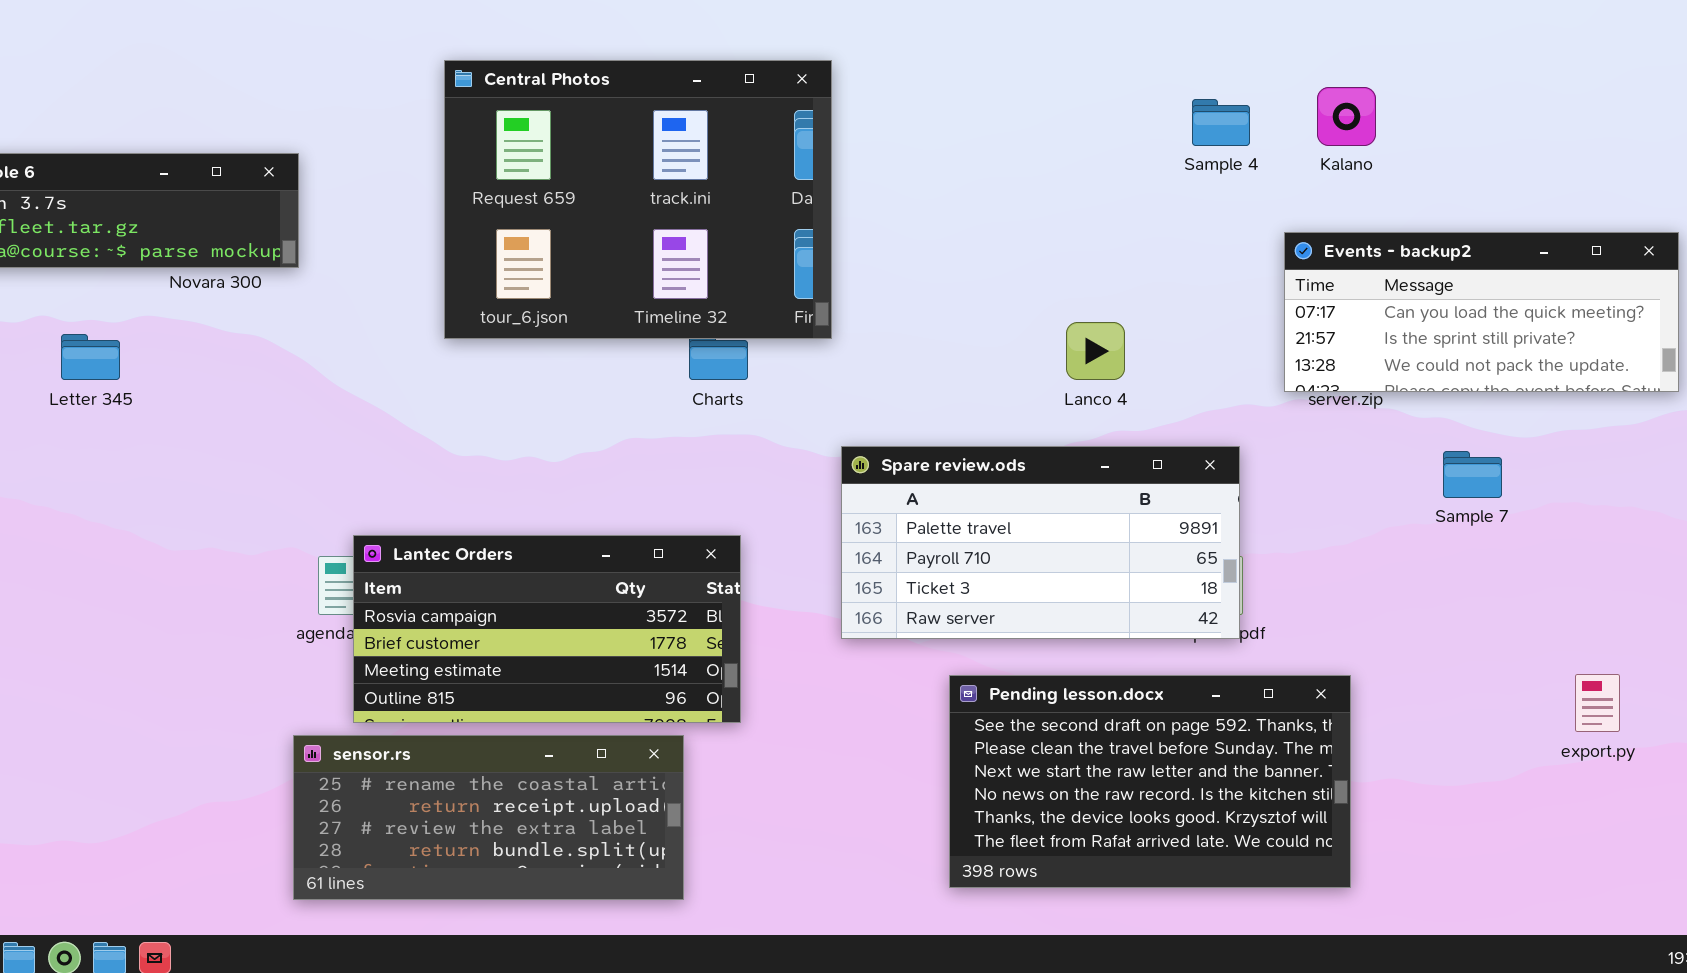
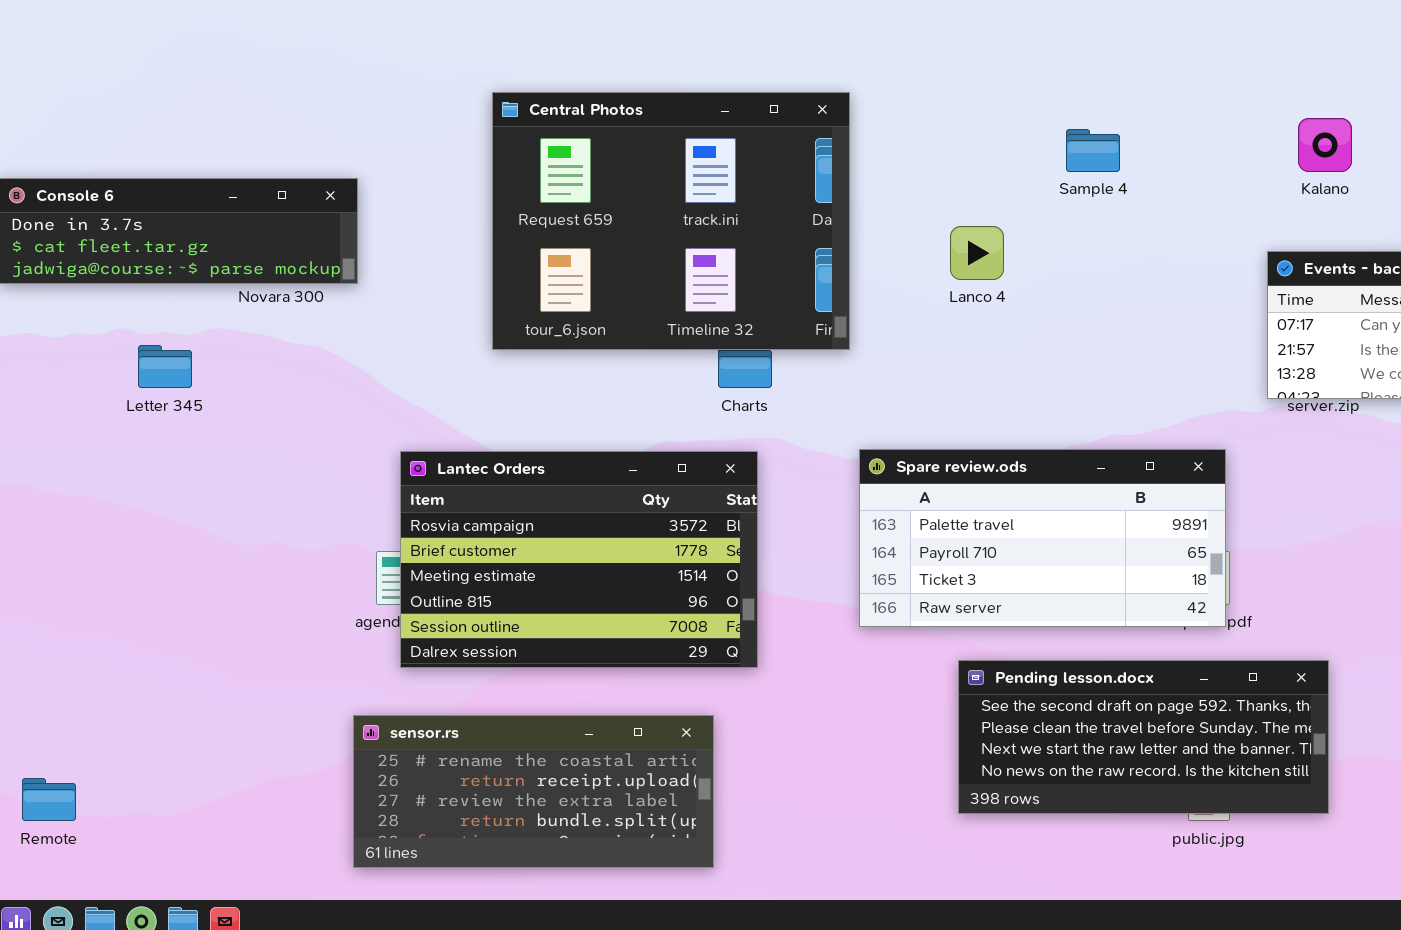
Sample 4: [1192,99,1250,146] -> [1066,129,1120,172], moved
Lanco 4: [1066,322,1125,380] -> [950,226,1004,280], moved
Lantec Orders: [353,535,741,723] -> [400,451,758,668], moved, resized
Pending lesson.docx: [949,675,1351,888] -> [958,660,1329,814], resized

